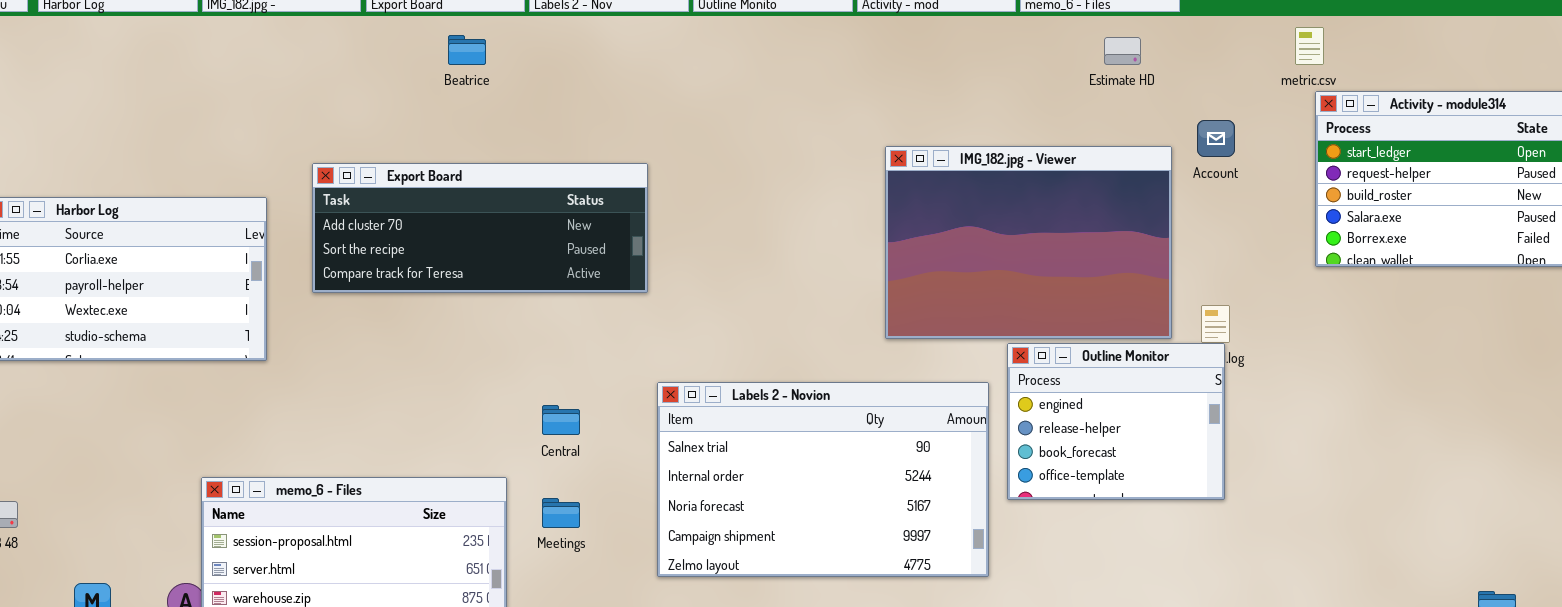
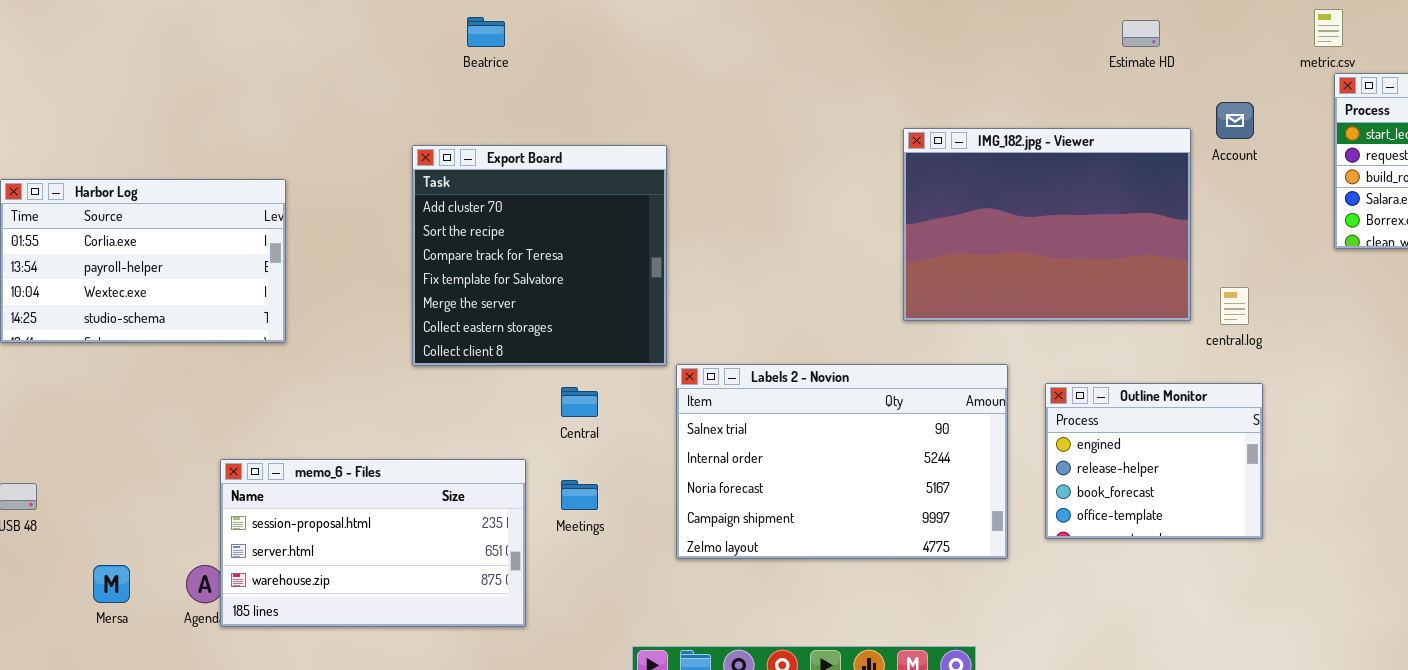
Export Board: [312,163,648,293] -> [412,145,667,366], resized
Outline Monitor: [1007,343,1225,500] -> [1045,383,1263,539], moved

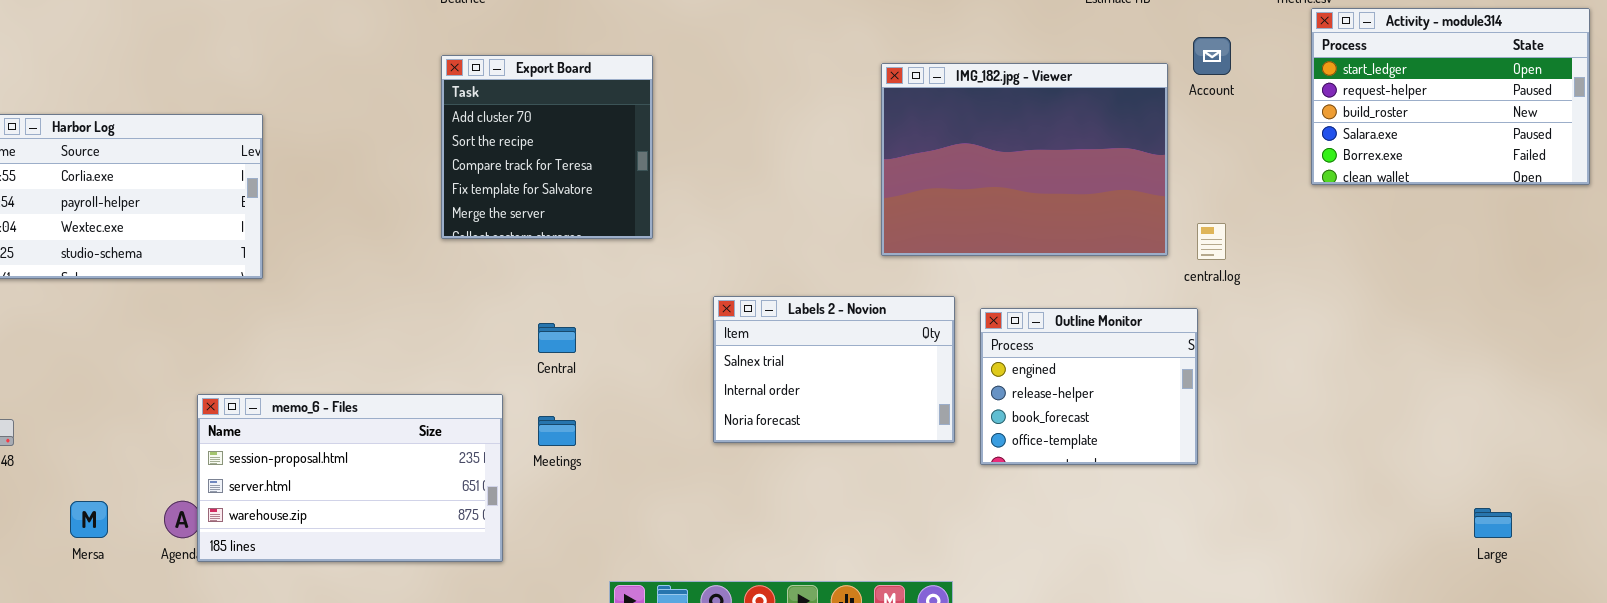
Export Board: [412,145,667,366] -> [441,55,653,239], moved, resized
Labels 2 - Novion: [676,364,1008,559] -> [713,296,955,443], moved, resized
Outline Monitor: [1045,383,1263,539] -> [980,308,1198,465], moved

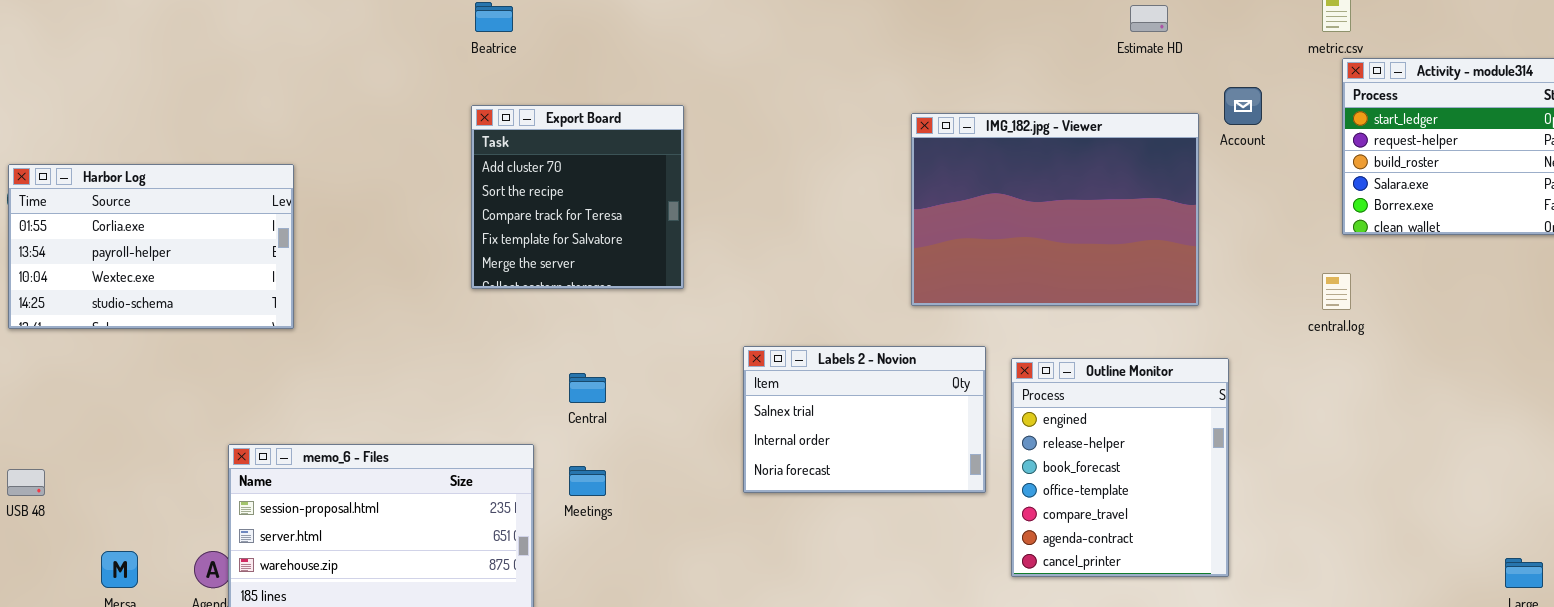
central.log: [1197,223,1226,260] -> [1322,273,1351,310], moved
Outline Monitor: [980,308,1198,465] -> [1011,358,1229,577], resized

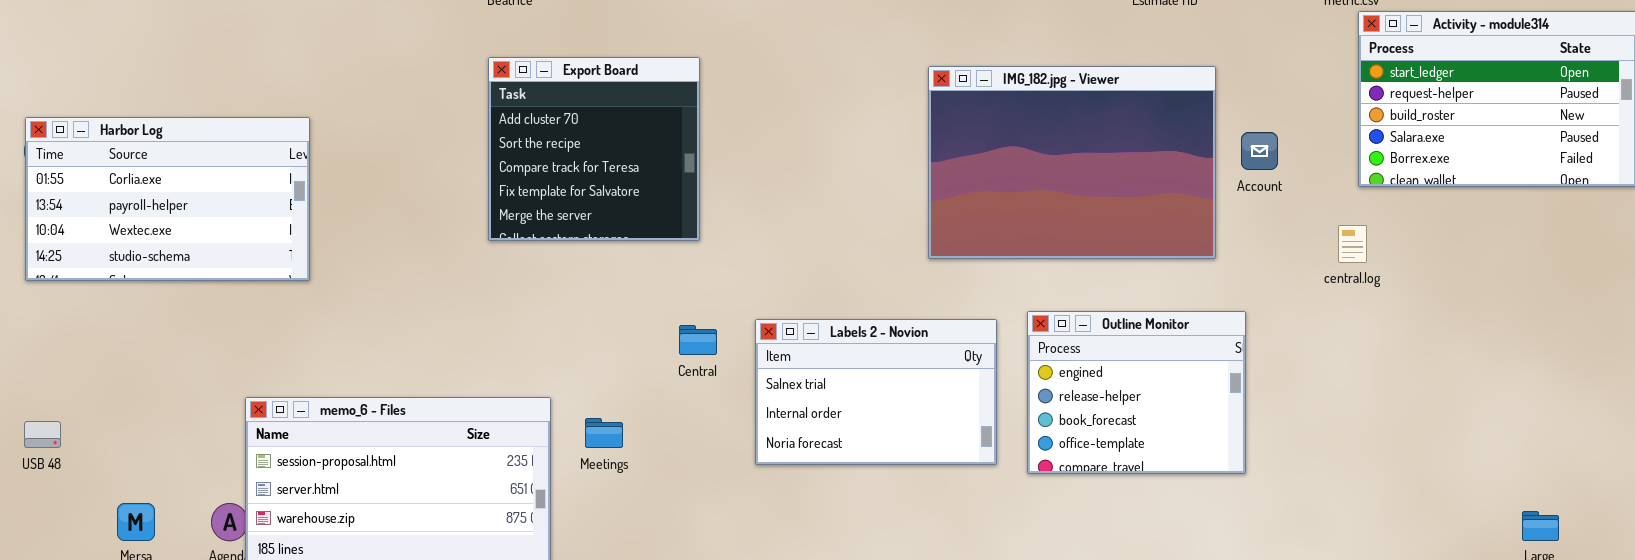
Account: [1224,87,1262,125] -> [1241,132,1278,170], moved
Labels 2 - Novion: [743,346,986,493] -> [755,319,997,465], moved
Outline Monitor: [1011,358,1229,577] -> [1027,311,1246,474], resized
Central: [569,373,606,403] -> [679,325,717,355], moved

